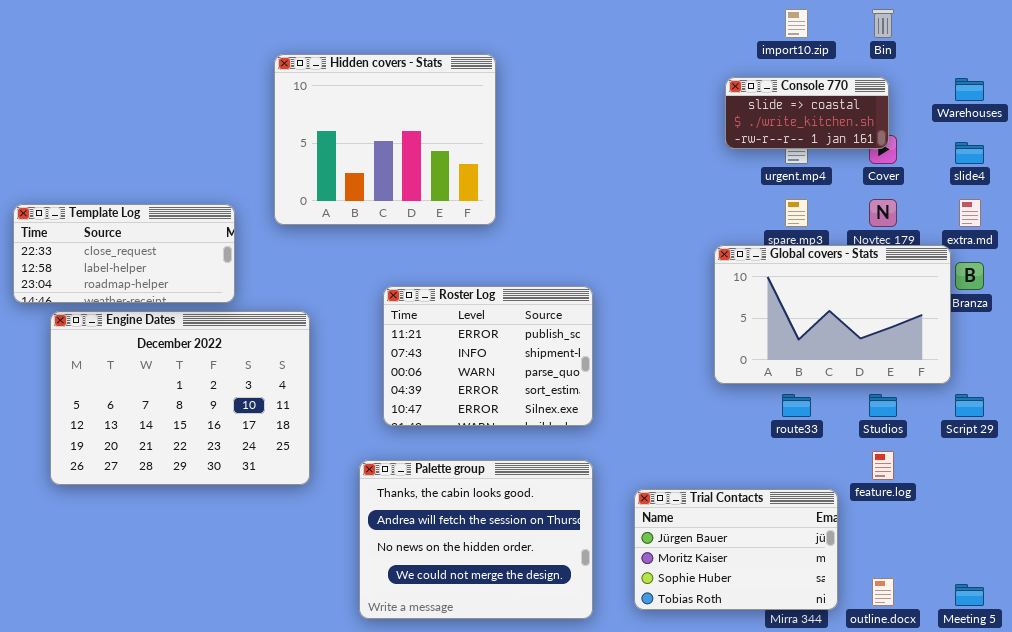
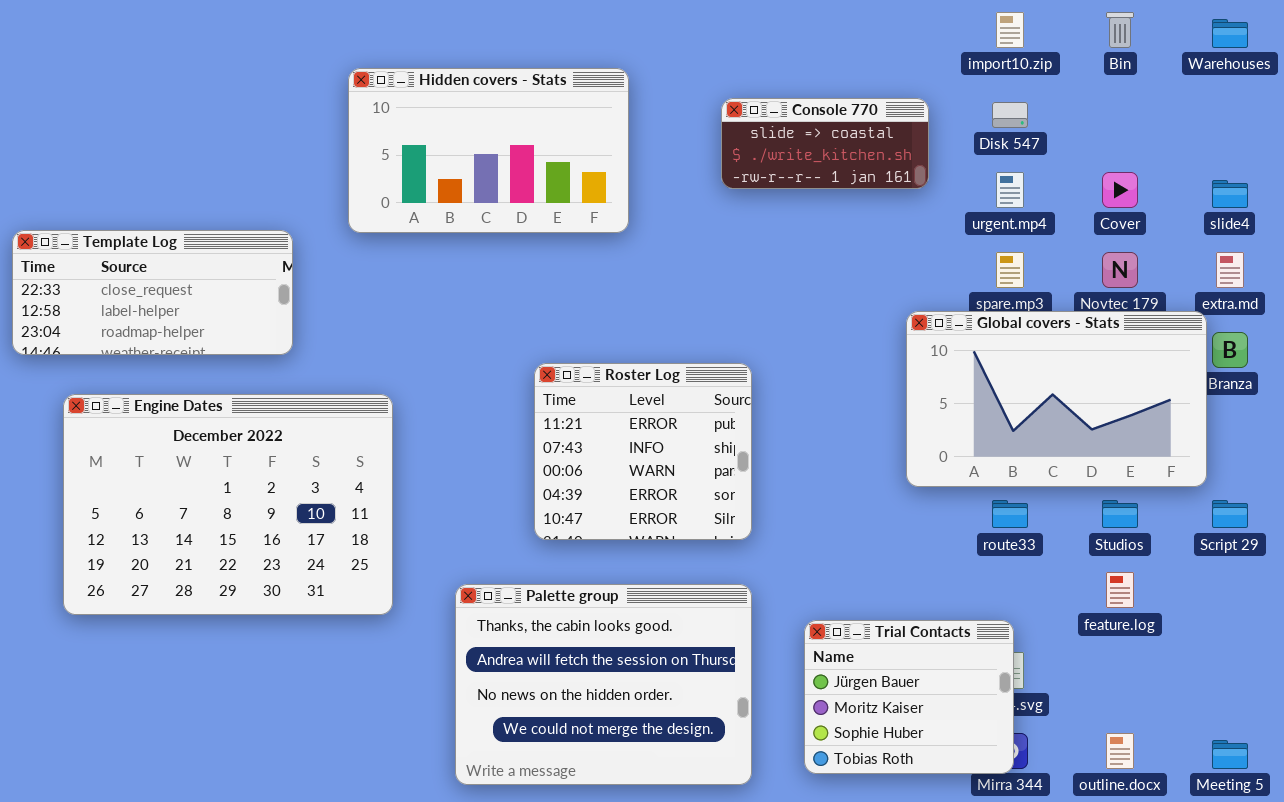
Hidden covers - Stats: [274,54,496,225] -> [348,68,629,233], resized
Console 770: [725,77,889,149] -> [721,98,929,189], moved
Warehouses: [955,78,984,101] -> [1212,19,1248,48], moved
Template Log: [13,204,235,303] -> [12,230,293,355], moved
Roster Log: [383,286,593,426] -> [534,363,752,540], resized
Trial Contacts: [634,489,838,610] -> [804,620,1014,774], resized

